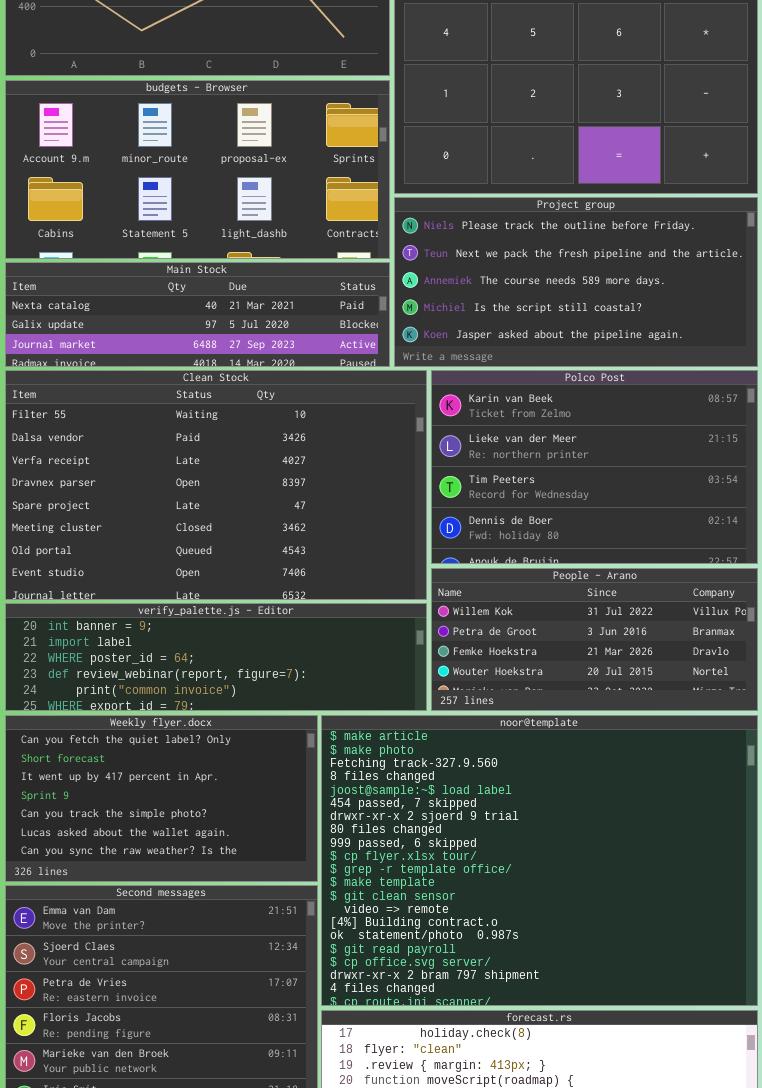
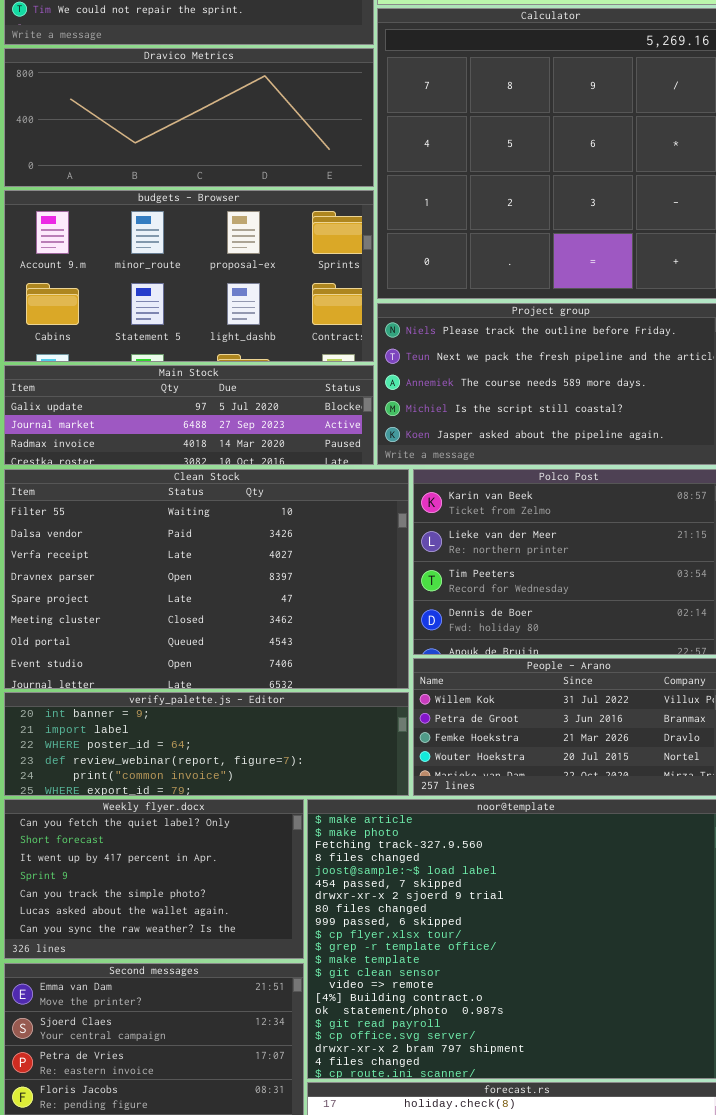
Main Stock: [5,262,390,367] -> [4,365,374,465], scrolled down 1 row

